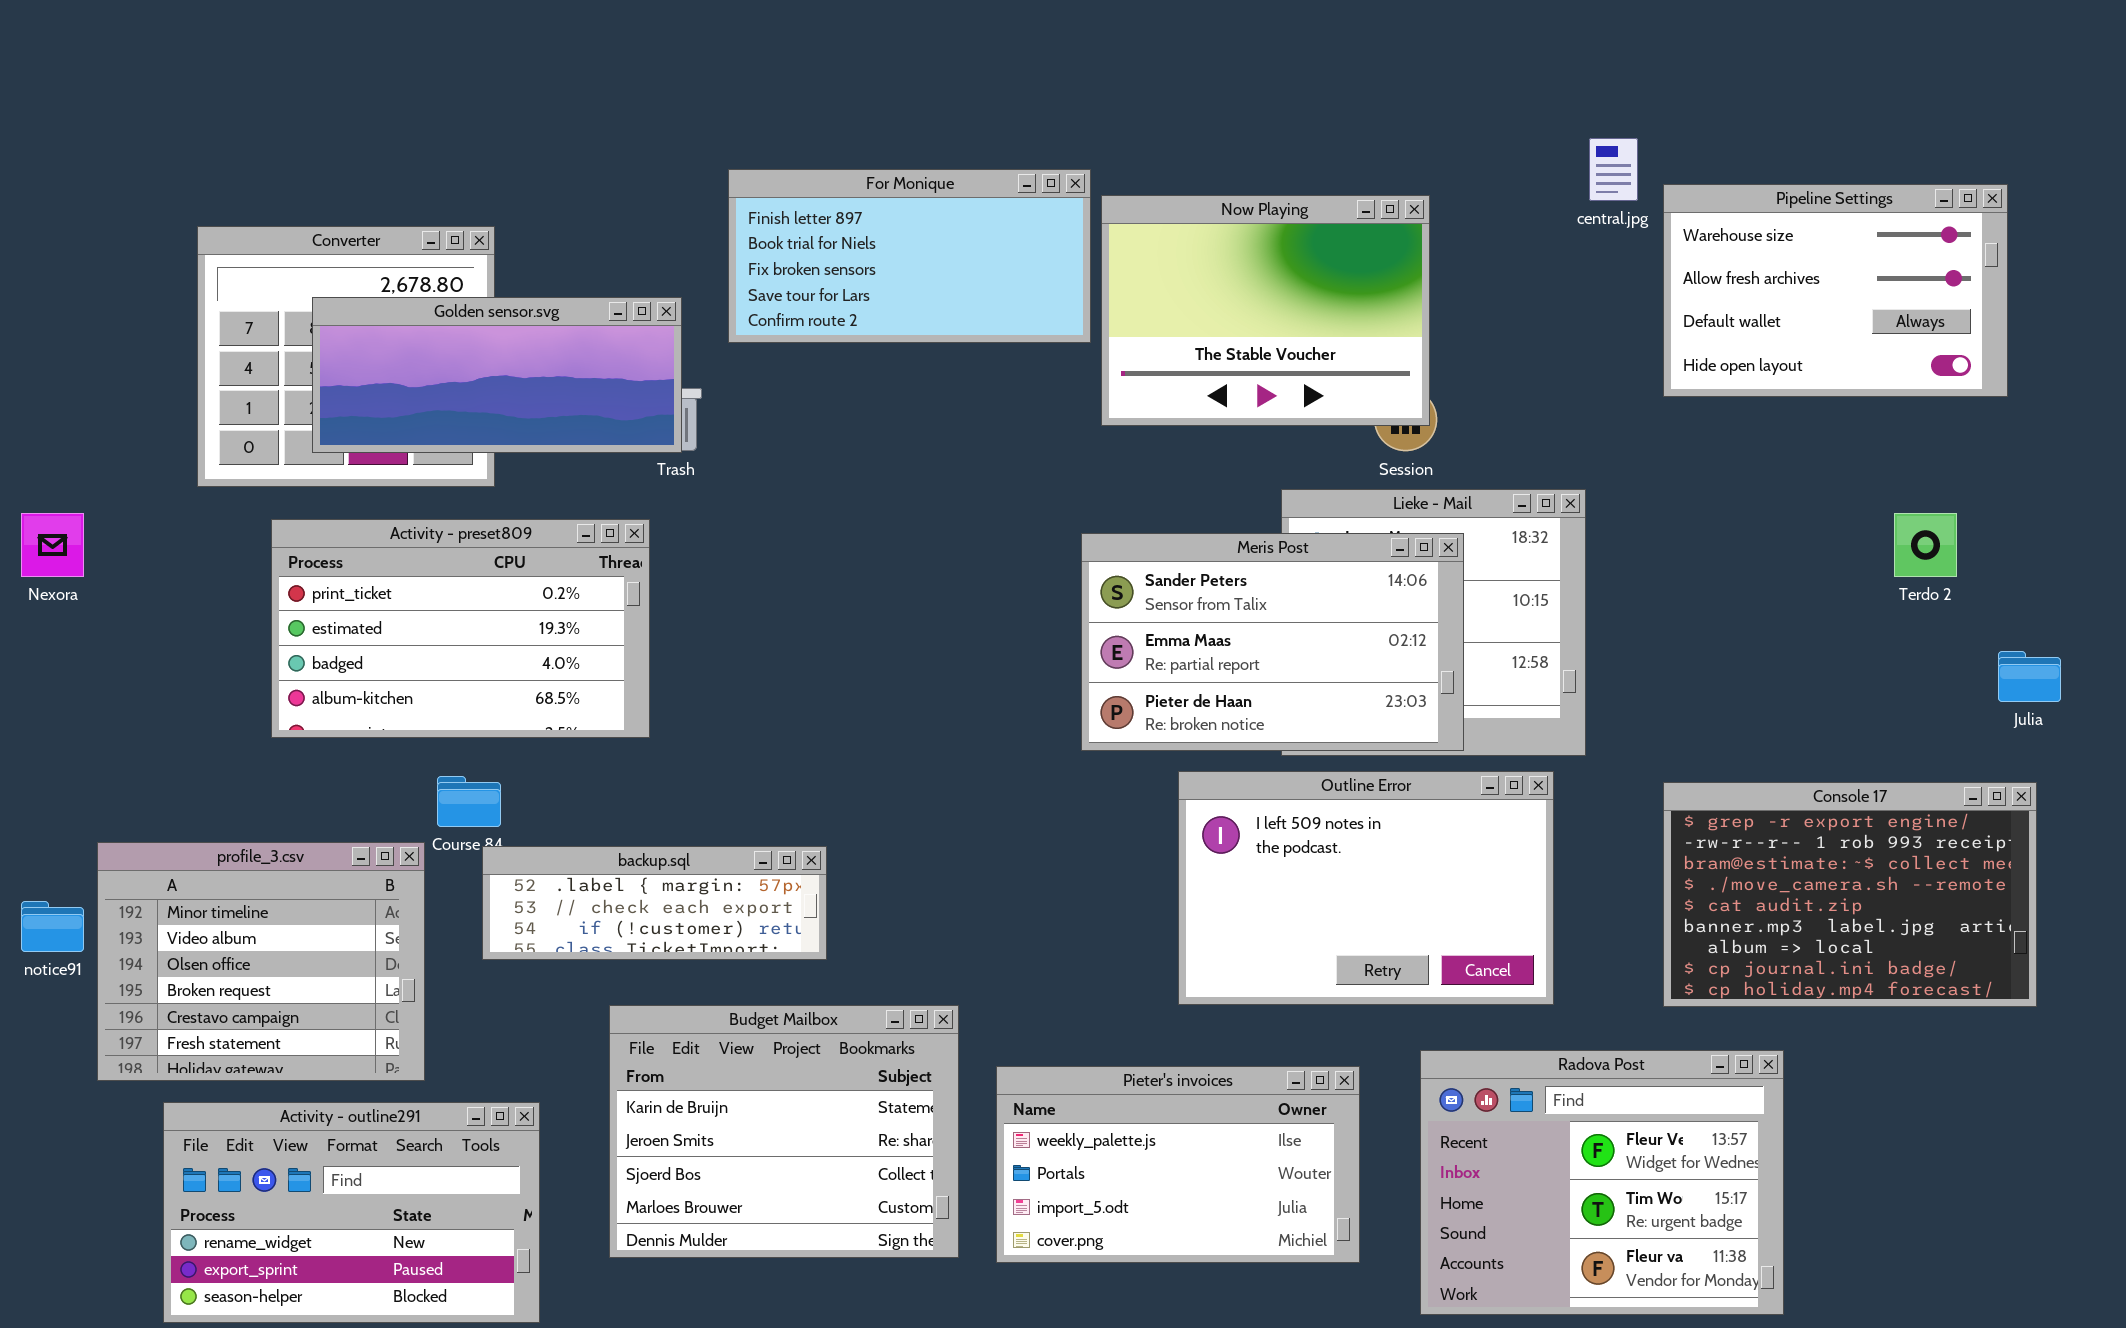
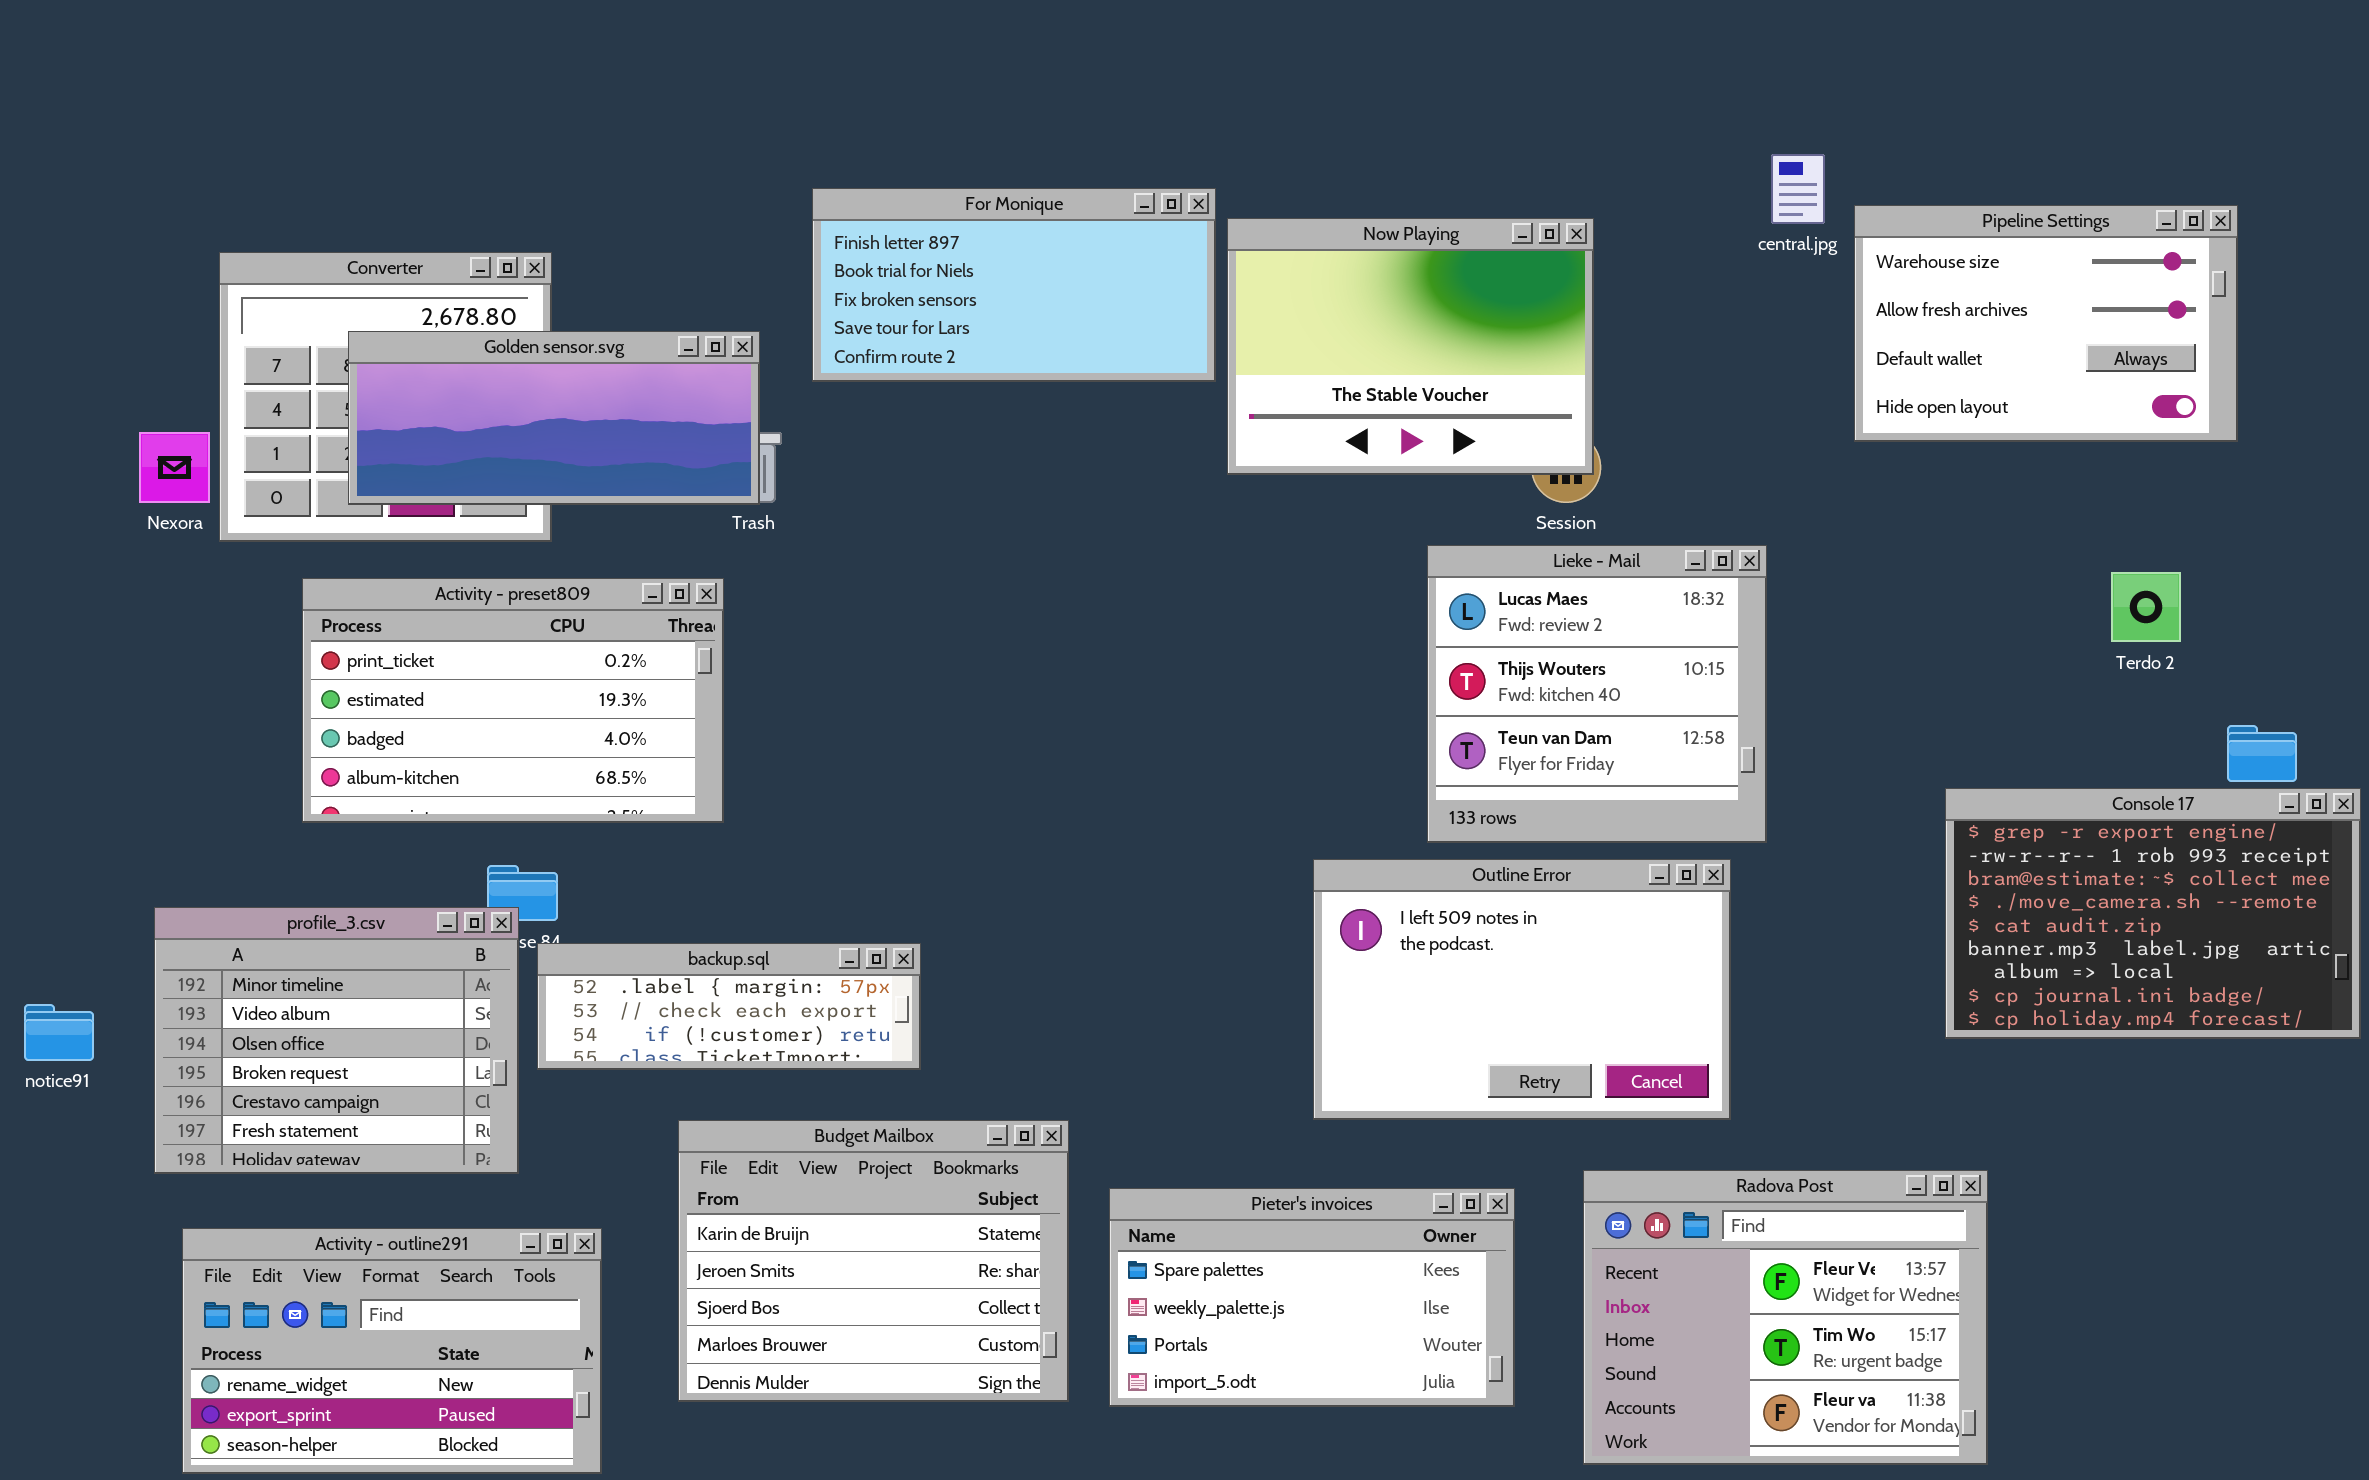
Nexora: [21,513,84,577] -> [139,432,210,503], moved
Meris Post: [1081,533,1464,751] -> none, closed
Console 17: [1663,782,2037,1007] -> [1945,788,2361,1039], moved
profile_3.csv: [97,842,425,1081] -> [154,907,519,1174], moved
Pieter's invoices: [996,1066,1360,1263] -> [1109,1188,1515,1407], scrolled up 1 row

